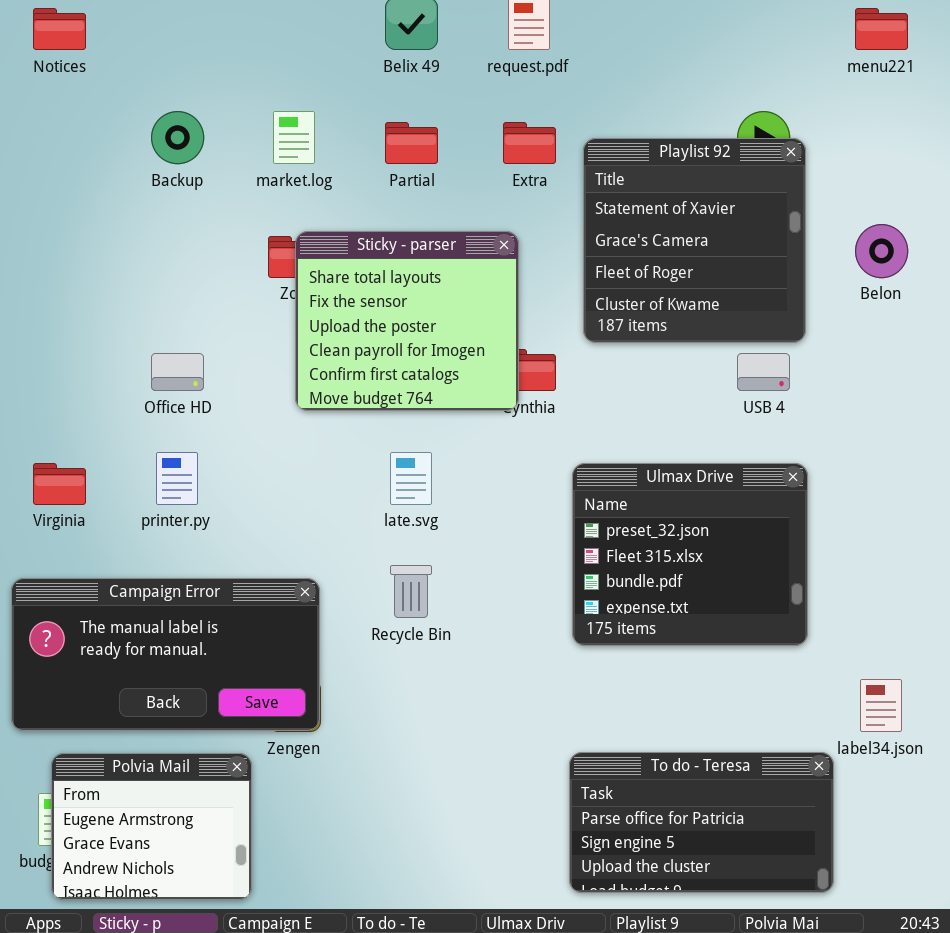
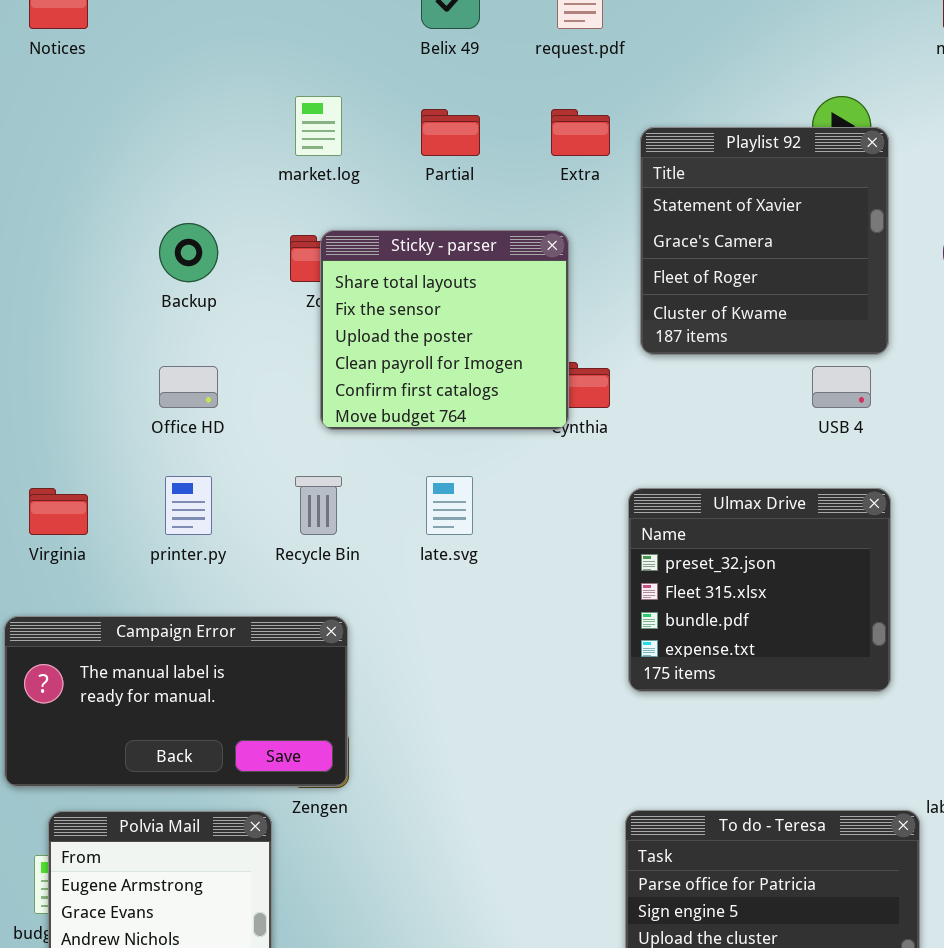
Backup: [151,111,204,164] -> [159,223,218,282], moved
Recycle Bin: [390,565,432,618] -> [295,476,342,535], moved

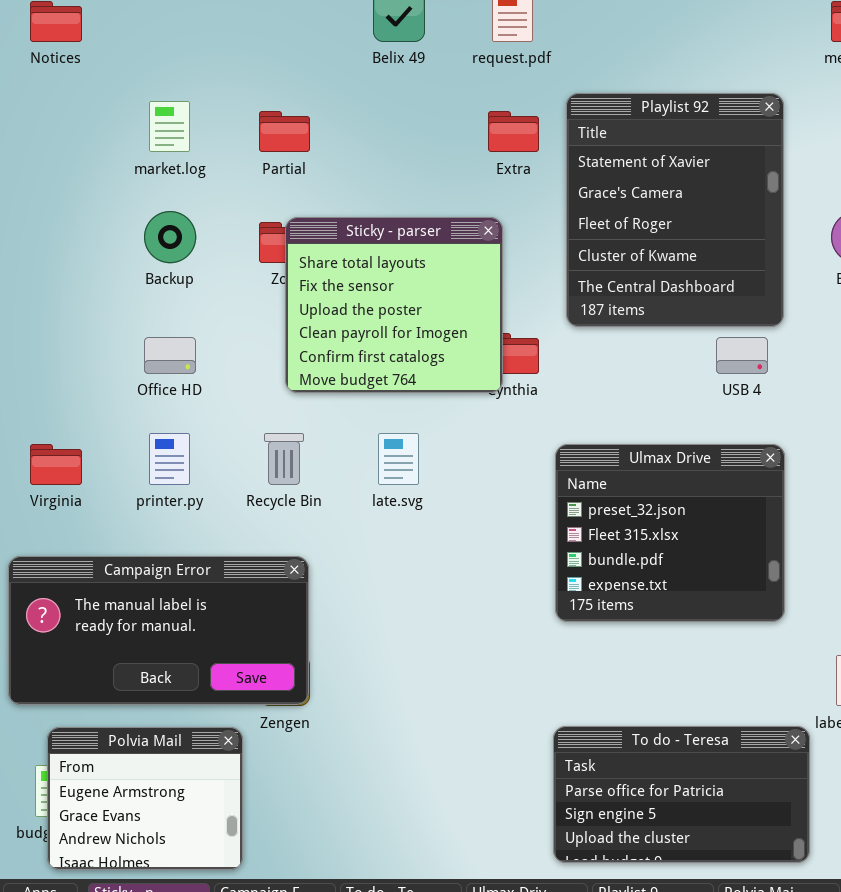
market.log: [295,96,342,156] -> [149,101,190,152], moved
Partial: [421,109,480,156] -> [259,111,310,152], moved
Playlist 92: [640,127,889,355] -> [566,93,784,327], resized

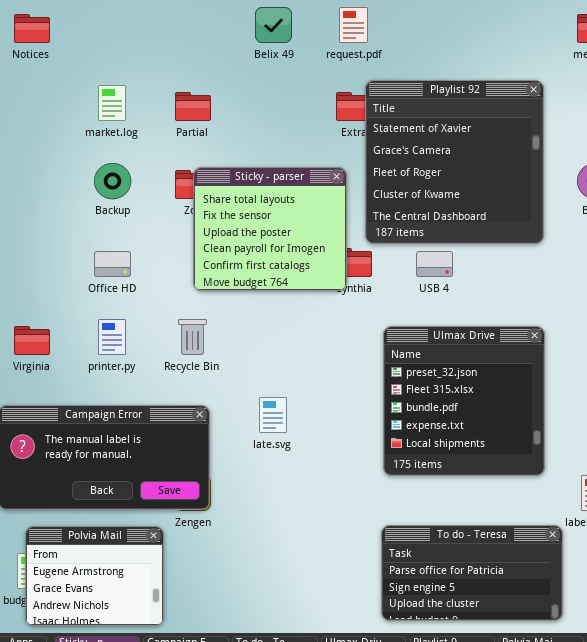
Playlist 92: [566,93,784,327] -> [365,80,544,244], resized
USB 4: [716,337,768,374] -> [416,251,453,277], moved
late.svg: [378,433,419,485] -> [259,397,287,433], moved
Ulmax Drive: [555,444,785,622] -> [383,326,545,476], resized

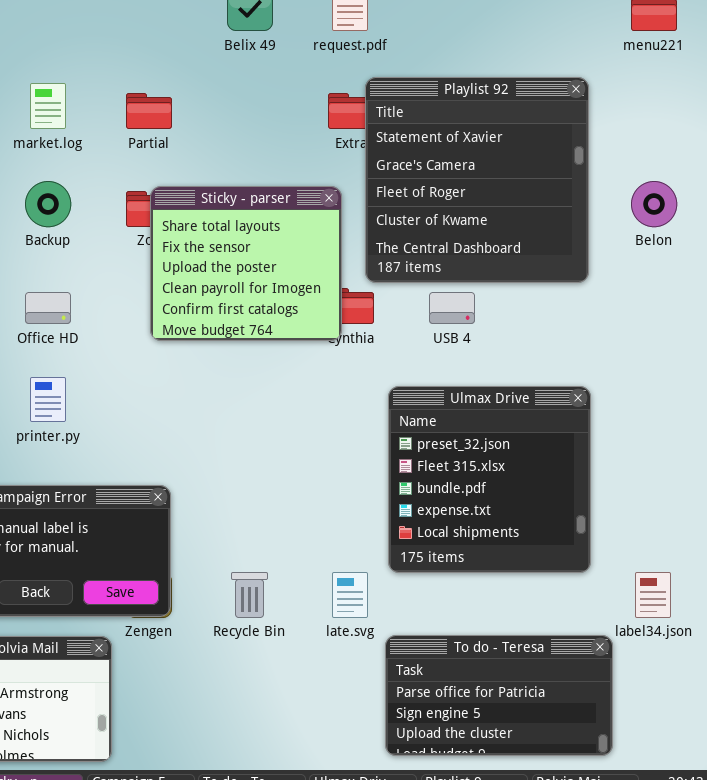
Recycle Bin: [178,319,207,355] -> [231,572,268,618], moved
late.svg: [259,397,287,433] -> [332,572,368,618], moved

